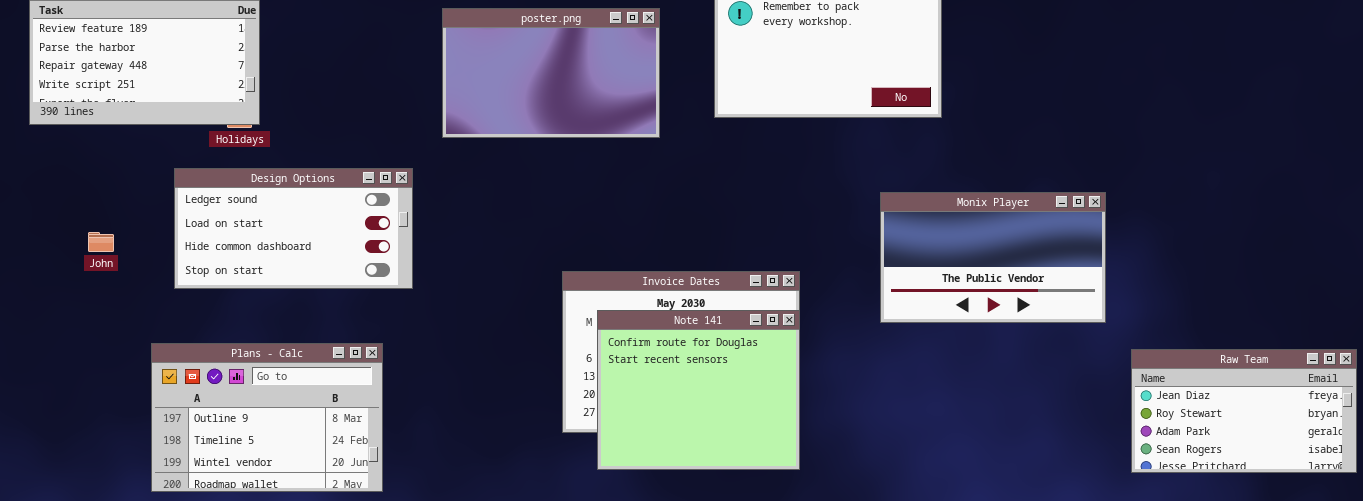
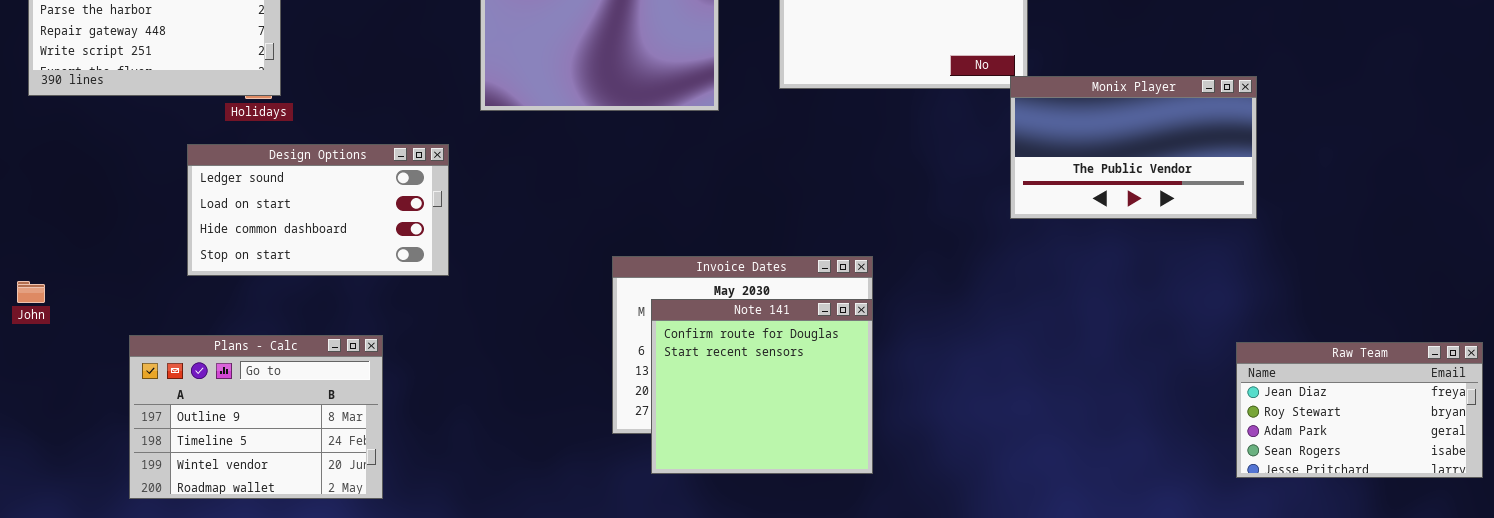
Monix Player: [880,192,1106,323] -> [1010,76,1257,219], moved
John: [88,232,114,252] -> [17,281,45,303], moved
Plans - Calc: [151,343,383,492] -> [129,335,383,499], moved

